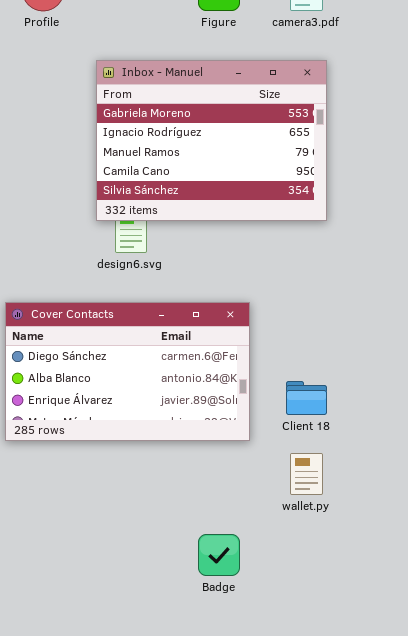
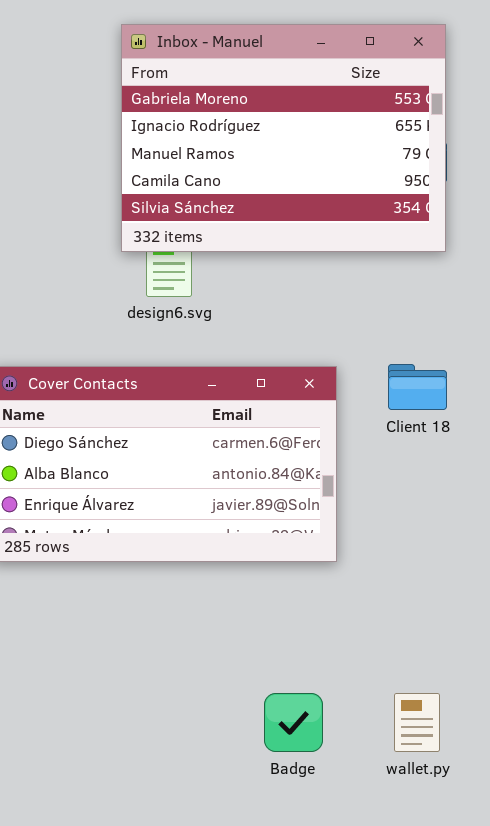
Client 18: [286,381,327,415] -> [388,364,447,410], moved
wallet.py: [290,453,323,495] -> [394,693,440,752], moved

